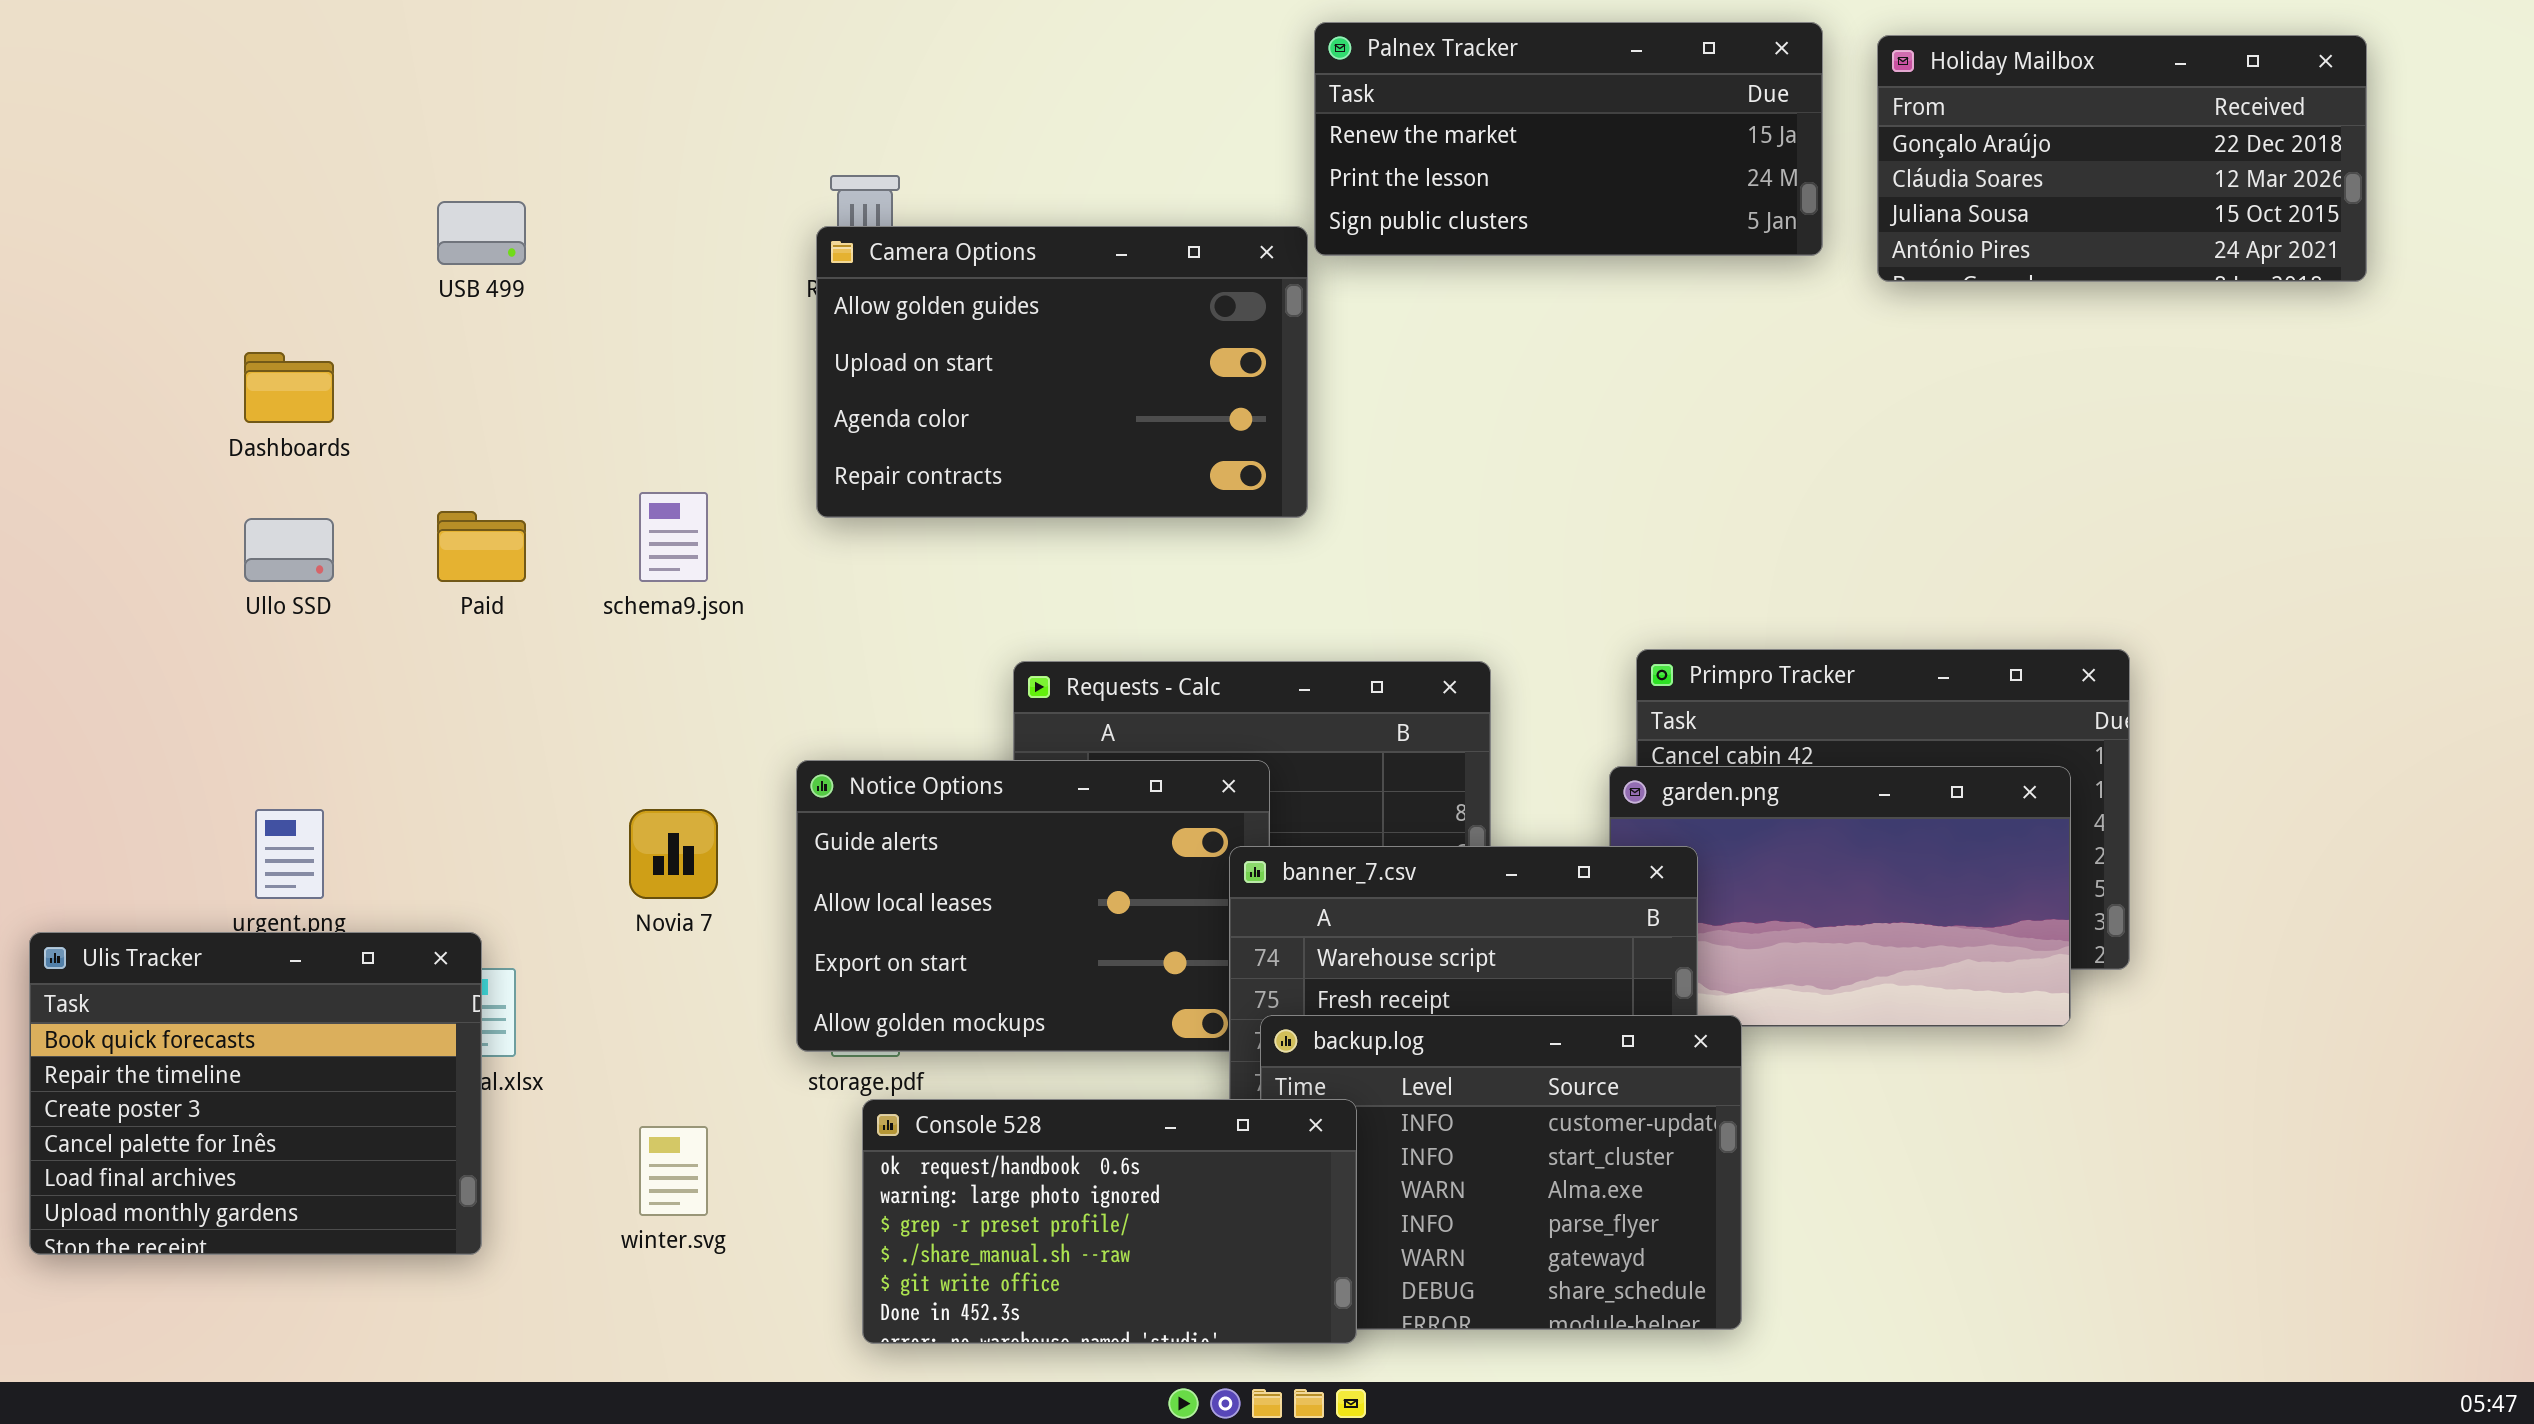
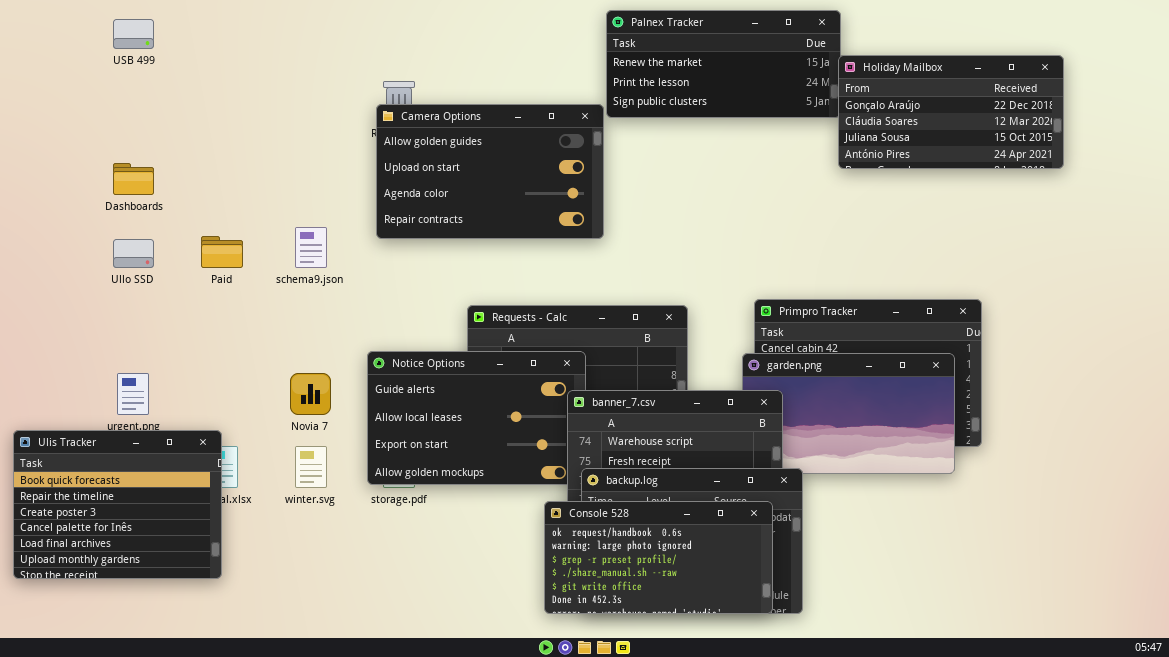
Holiday Mailbox: [1877,35,2367,282] -> [838,55,1064,169], moved
USB 499: [437,201,526,265] -> [113,19,154,49], moved
Console 528: [862,1099,1357,1344] -> [544,501,773,614], moved
winter.svg: [639,1126,708,1216] -> [295,446,327,488], moved

